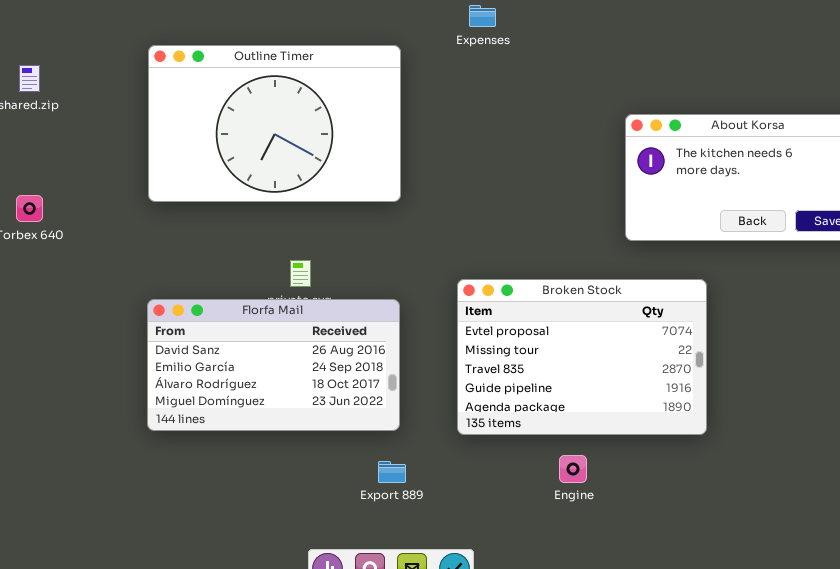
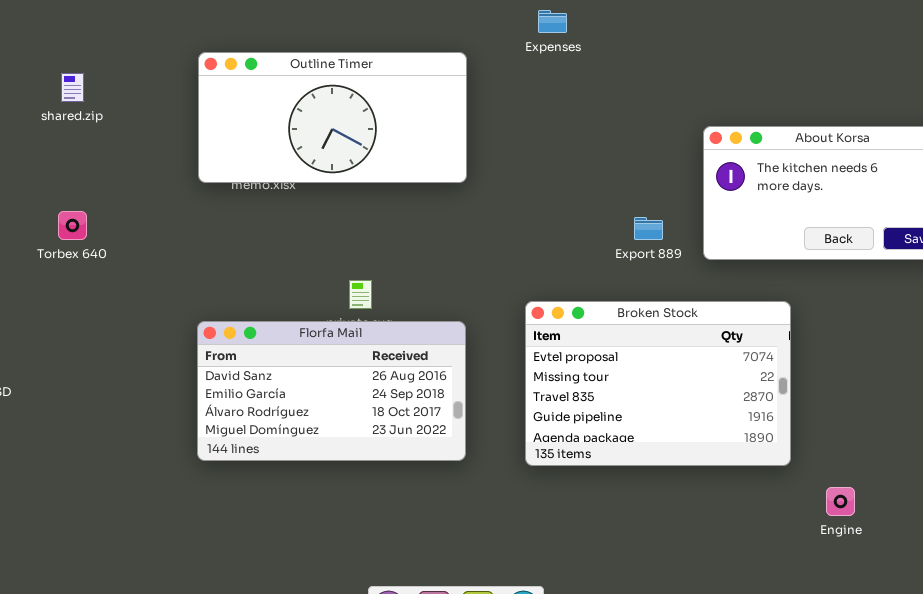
Outline Timer: [148,45,401,202] -> [198,52,467,183], resized
Engine: [559,455,587,483] -> [826,487,855,516], moved
Export 889: [378,461,406,483] -> [634,217,663,240], moved

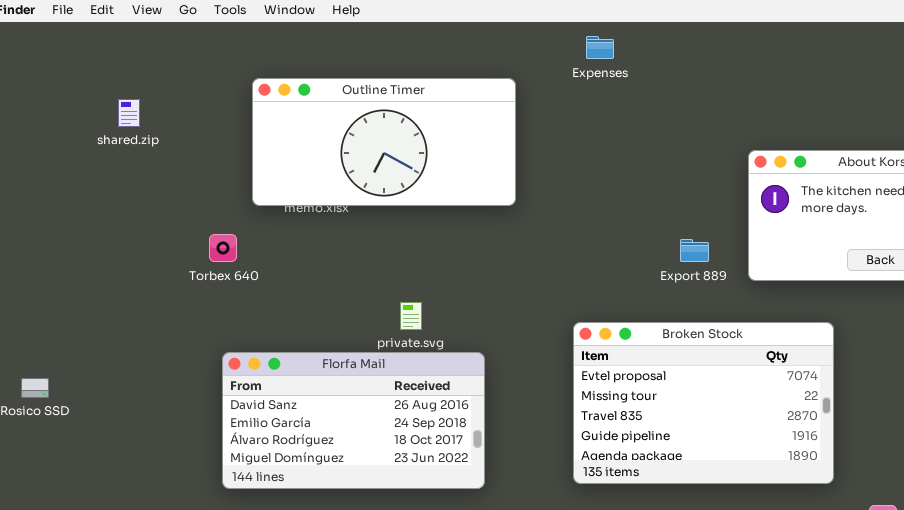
Torbex 640: [58,211,87,240] -> [209,234,237,262], moved
Florfa Mail: [197,321,466,461] -> [222,352,485,489], moved

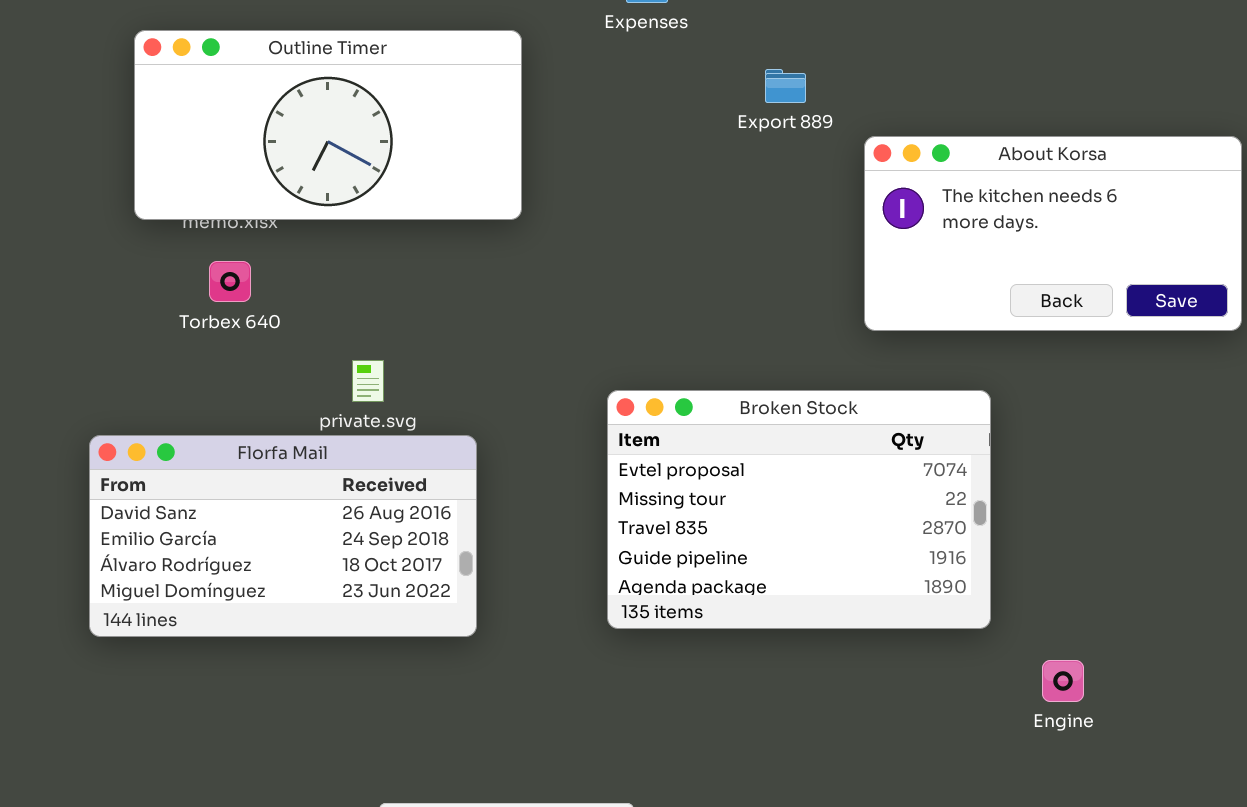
Torbex 640: [209,234,237,262] -> [209,261,251,302], moved
Export 889: [680,239,709,262] -> [765,69,806,103], moved

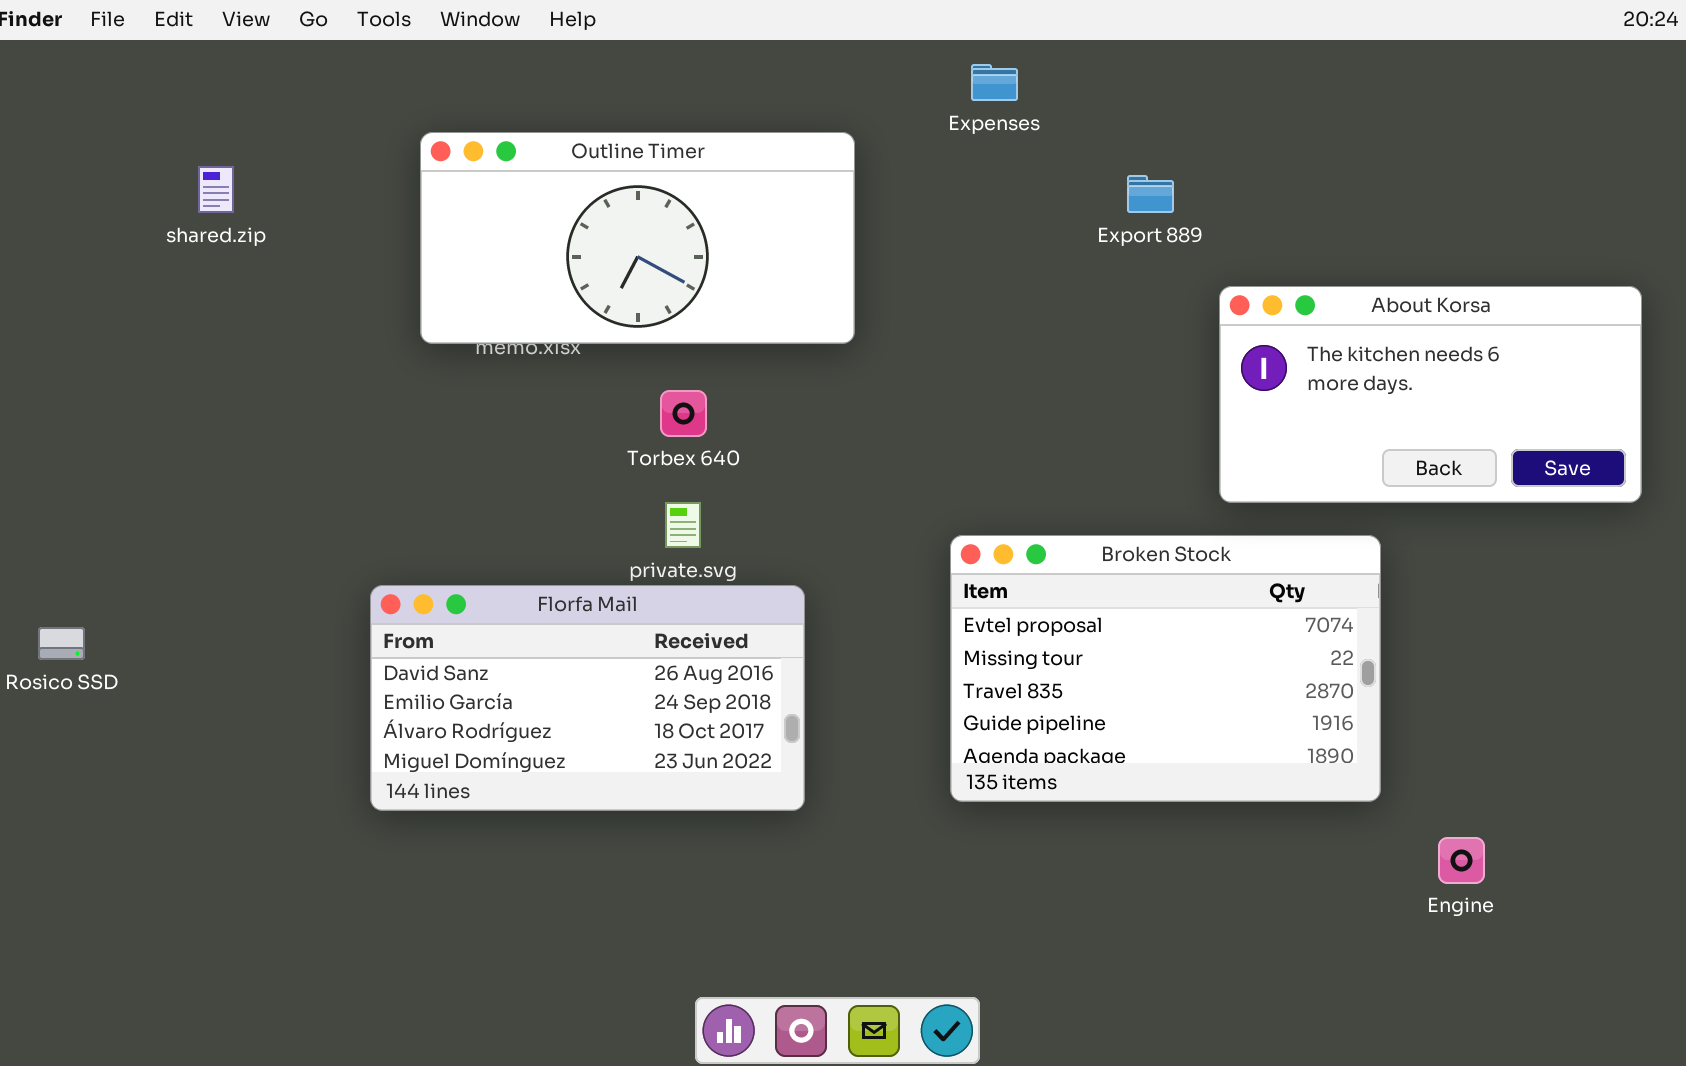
About Korsa: [864,136,1242,331] -> [1219,286,1642,503], moved
Torbex 640: [209,261,251,302] -> [660,390,707,437], moved

